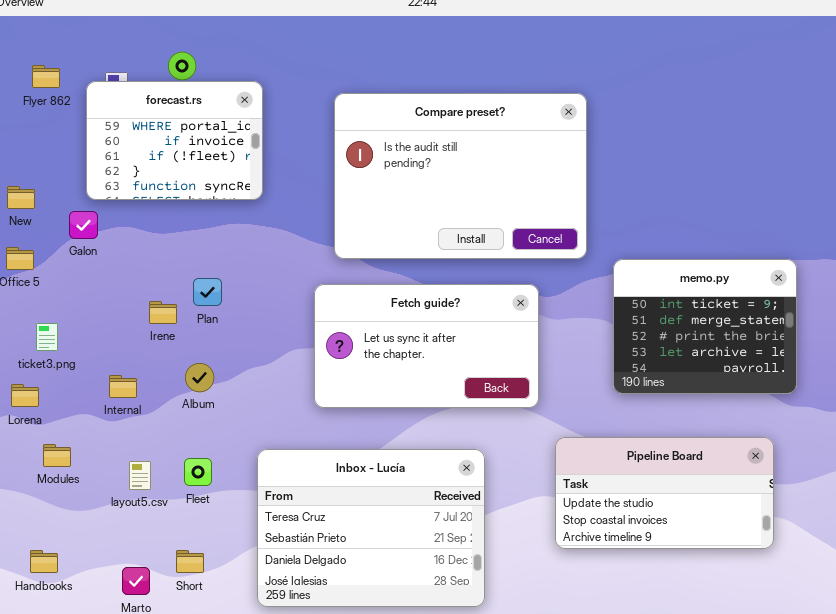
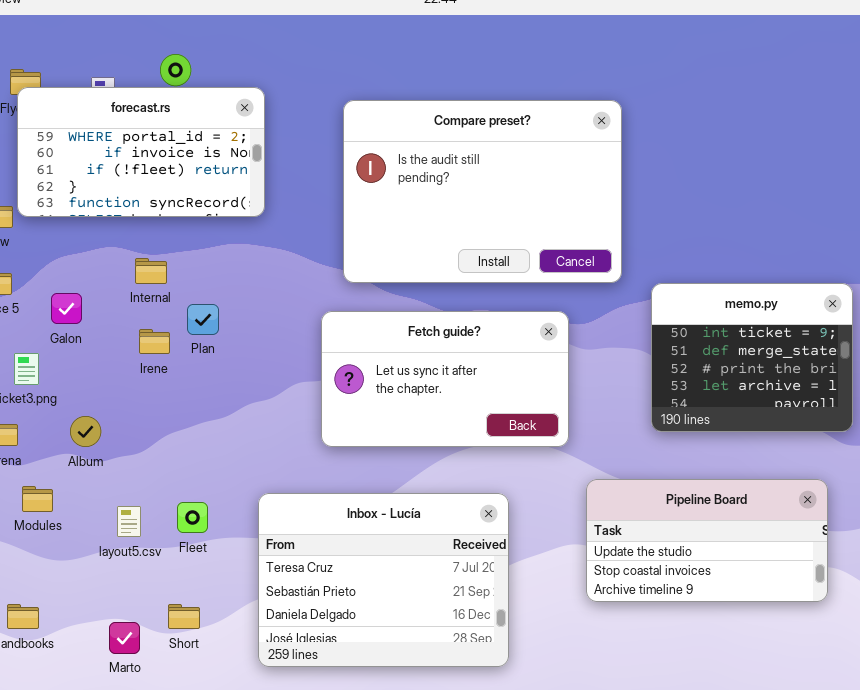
forecast.rs: [86,81,263,200] -> [17,87,265,217], resized
Galon: [69,211,98,239] -> [51,293,82,324], moved
Album: [185,363,214,392] -> [70,416,101,447], moved
Internal: [109,375,137,398] -> [135,258,167,284], moved

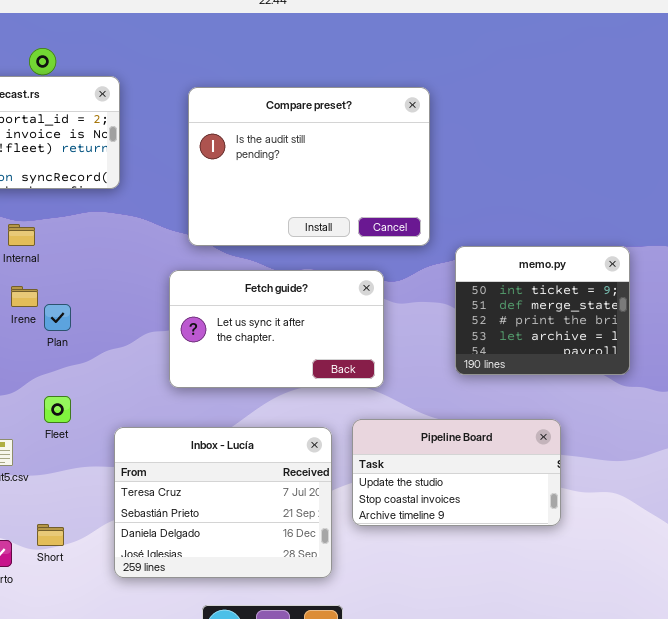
Plan: [187,304,219,335] -> [44,304,71,331], moved
Pipeline Board: [586,479,828,602] -> [352,419,561,526], moved
Fleet: [177,502,208,533] -> [44,396,71,423], moved

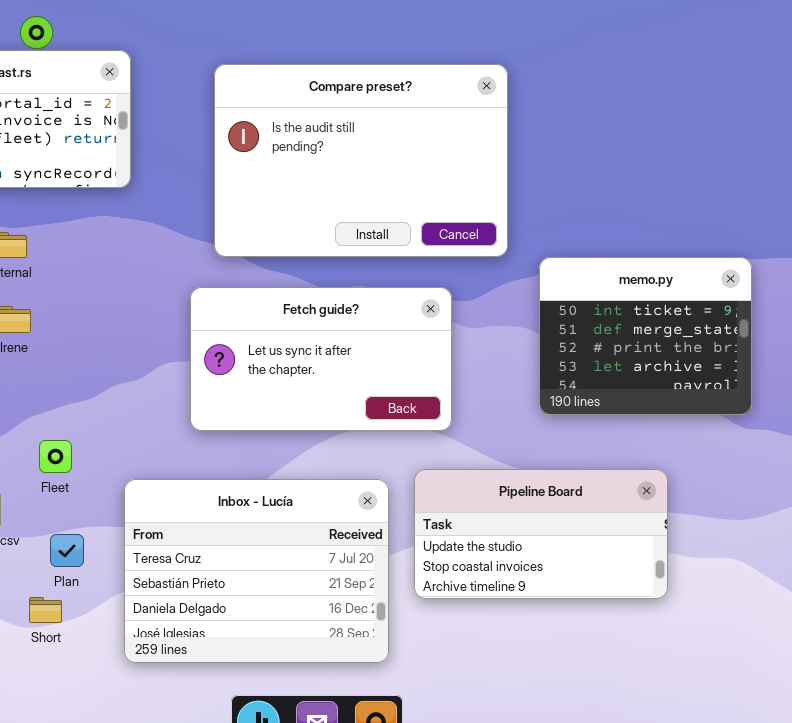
Plan: [44,304,71,331] -> [50,534,84,567], moved

